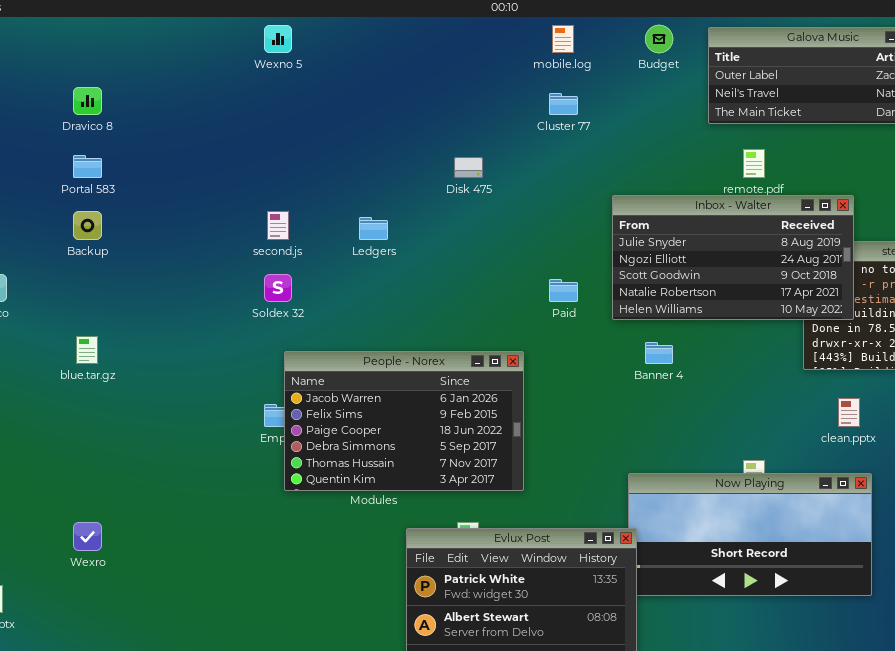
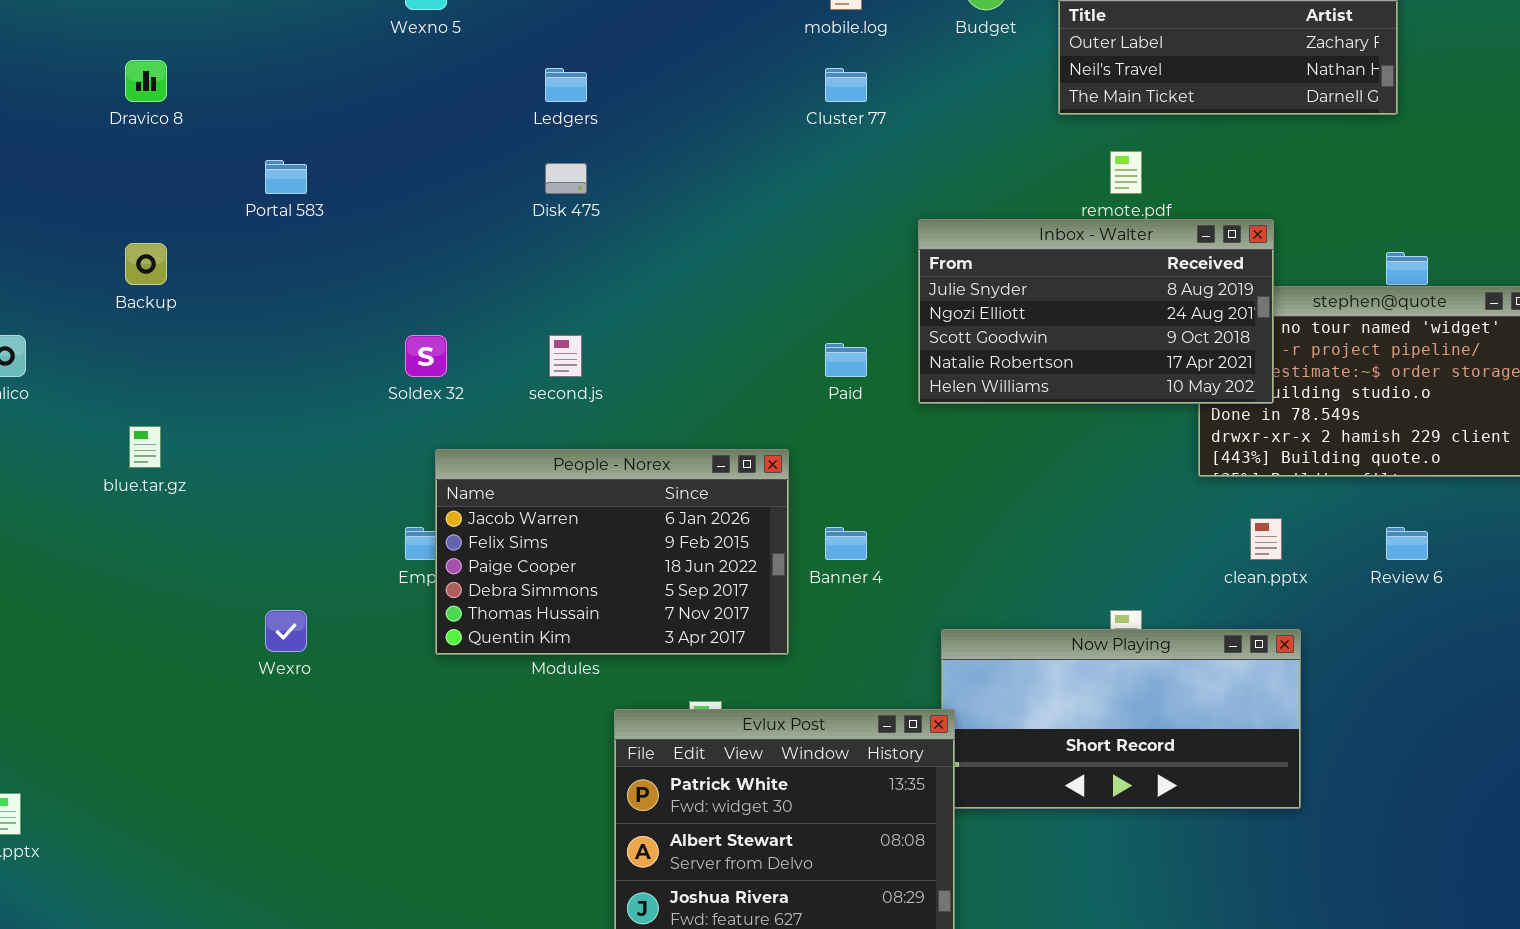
Portal 583: [73,155,102,178] -> [265,160,307,194], moved
Disk 475: [454,157,483,178] -> [545,163,587,194], moved
second.js: [267,211,289,240] -> [549,335,582,377], moved
Ledgers: [359,217,388,240] -> [545,68,587,102], moved
Banner 4: [645,342,673,364] -> [825,527,867,560], moved
Wexro: [73,522,102,551] -> [265,610,307,652], moved

